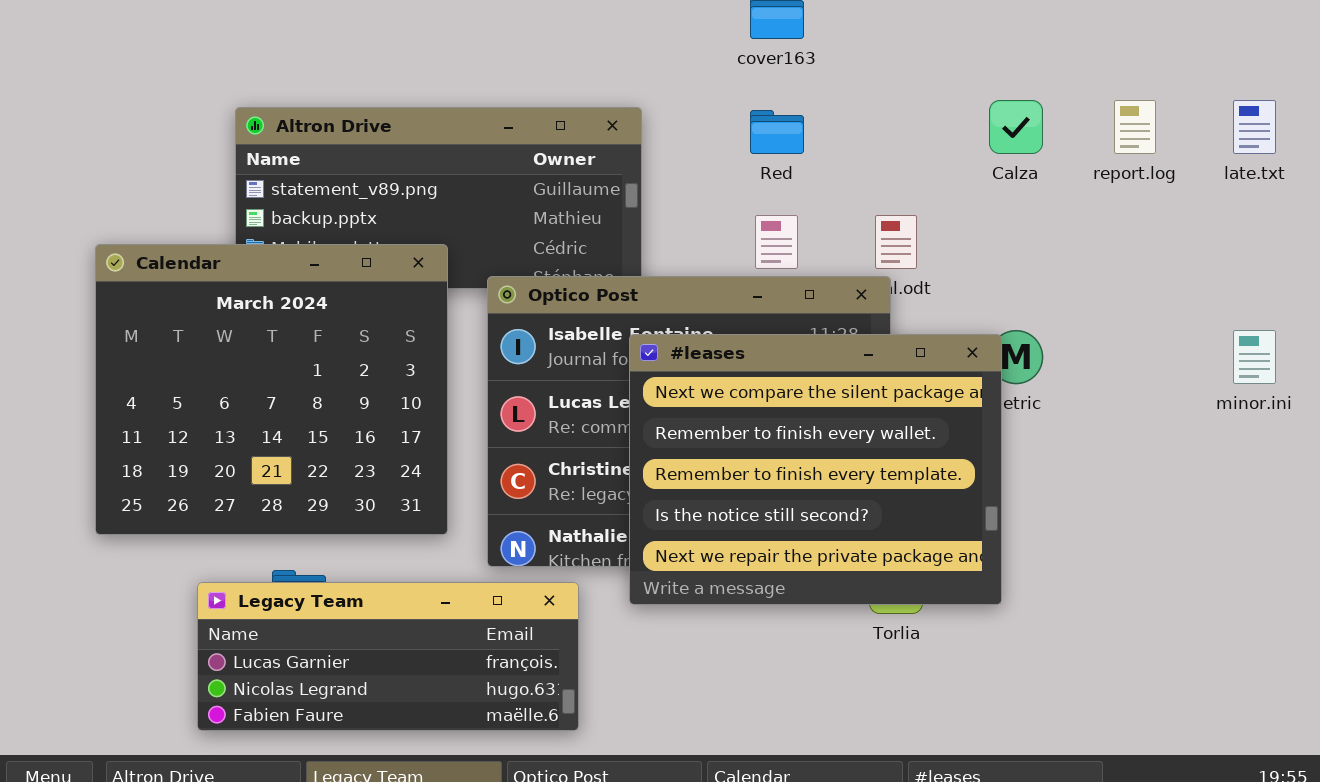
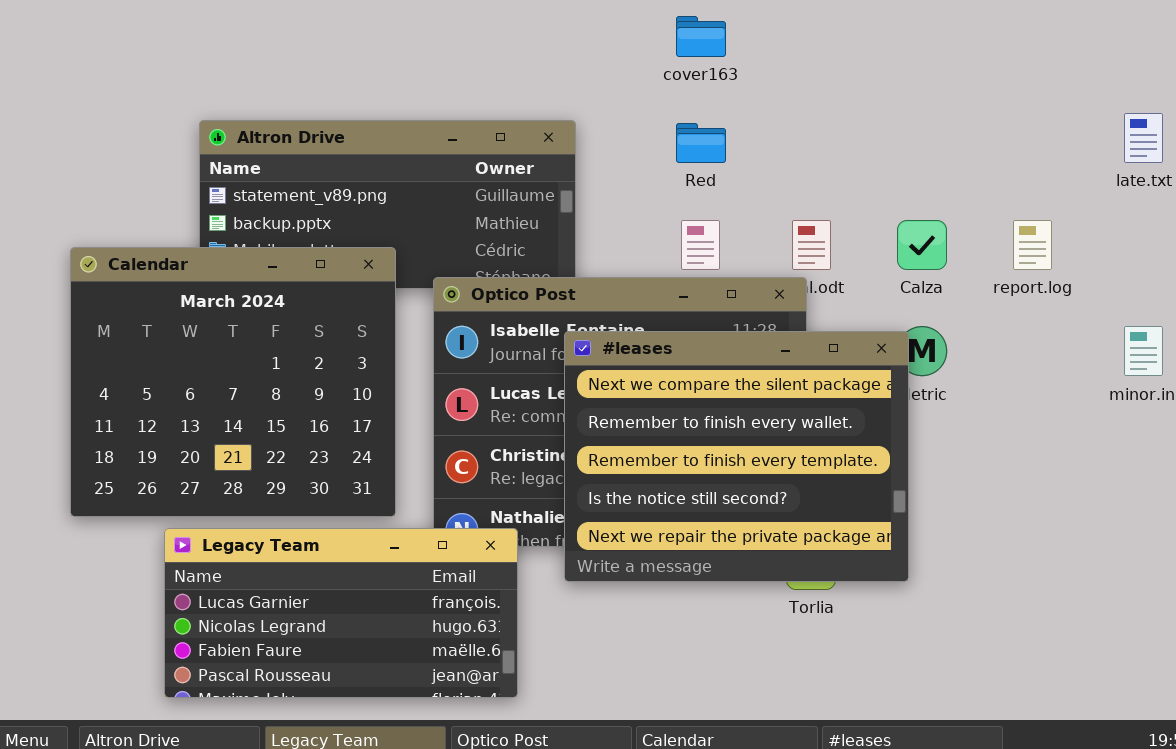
Calza: [989,100,1043,154] -> [897,220,947,270], moved
report.log: [1114,100,1156,154] -> [1013,220,1052,270], moved
Legacy Team: [197,582,579,731] -> [164,528,518,698], resized

